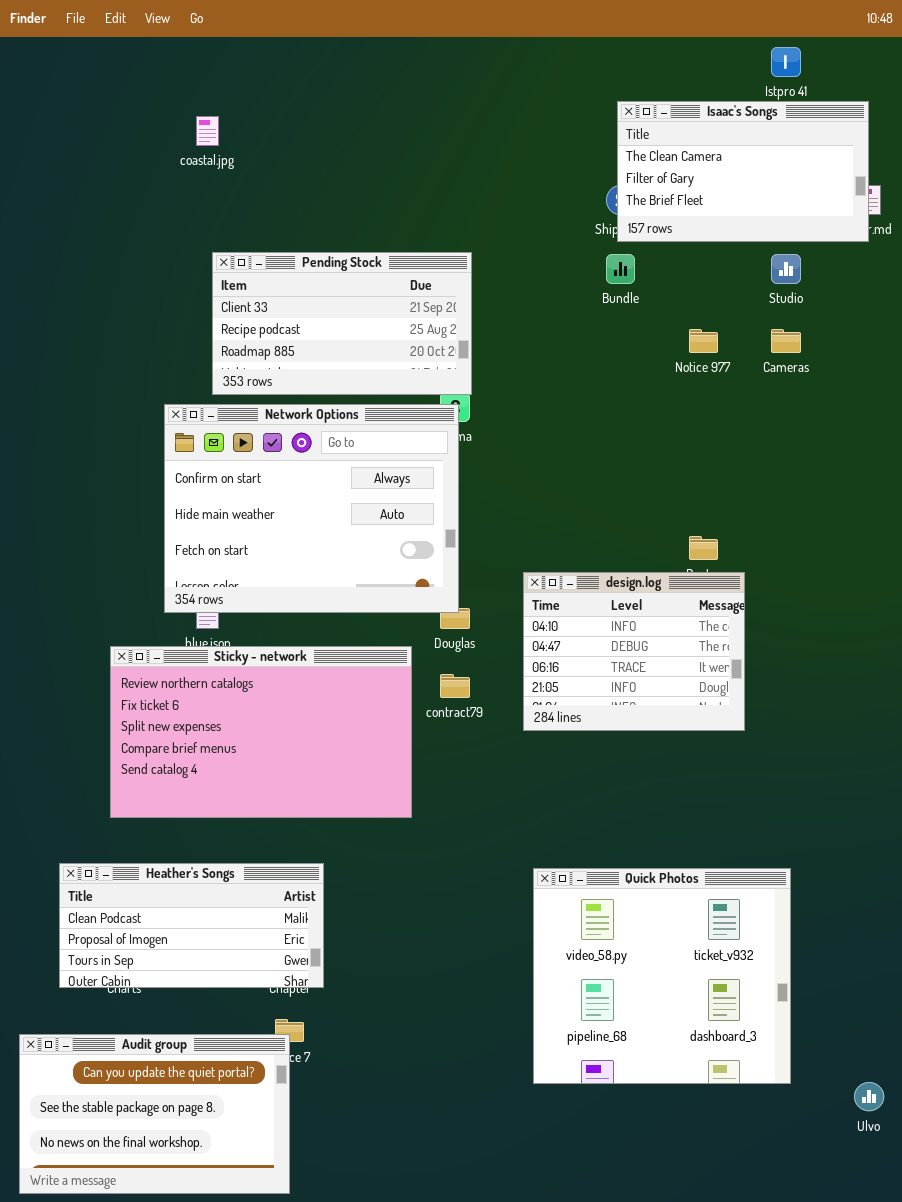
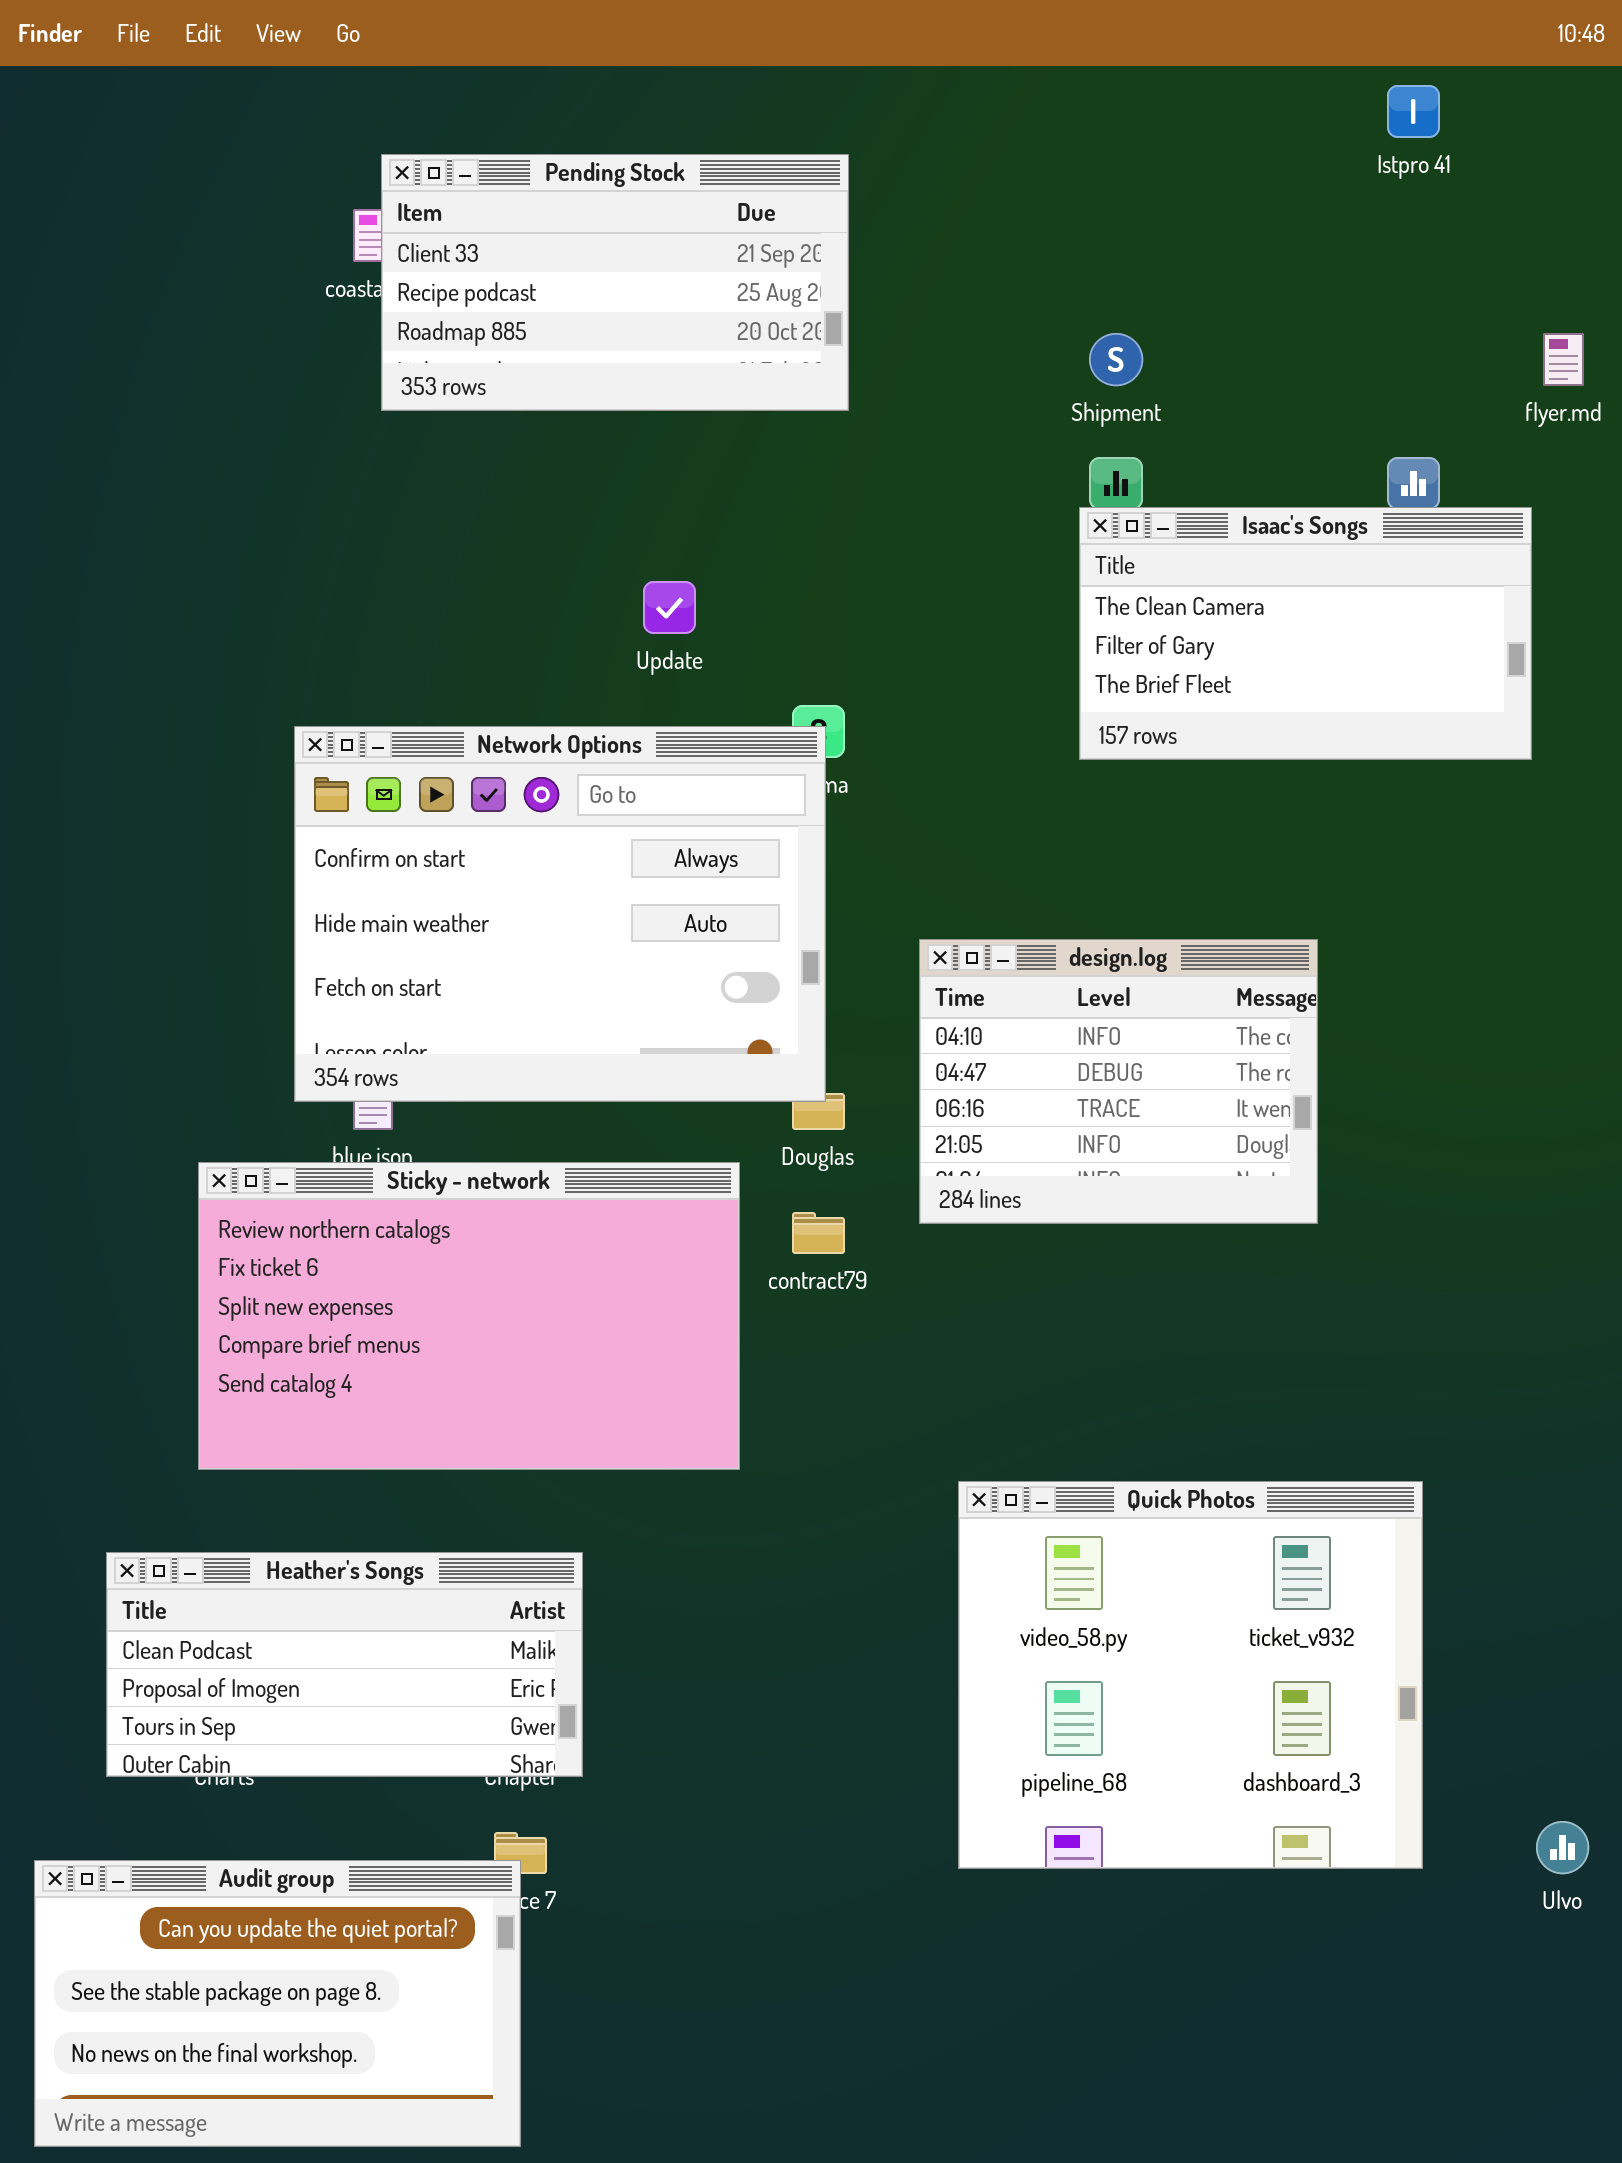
Isaac's Songs: [617,101,869,242] -> [1079,507,1532,760], moved
Pending Stock: [212,252,472,395] -> [381,154,849,411], moved
design.log: [523,572,745,731] -> [919,939,1318,1224], moved
Quick Photos: [533,868,791,1084] -> [958,1481,1423,1869], moved
Ulvo: [854,1082,884,1111] -> [1536,1821,1589,1874], moved

